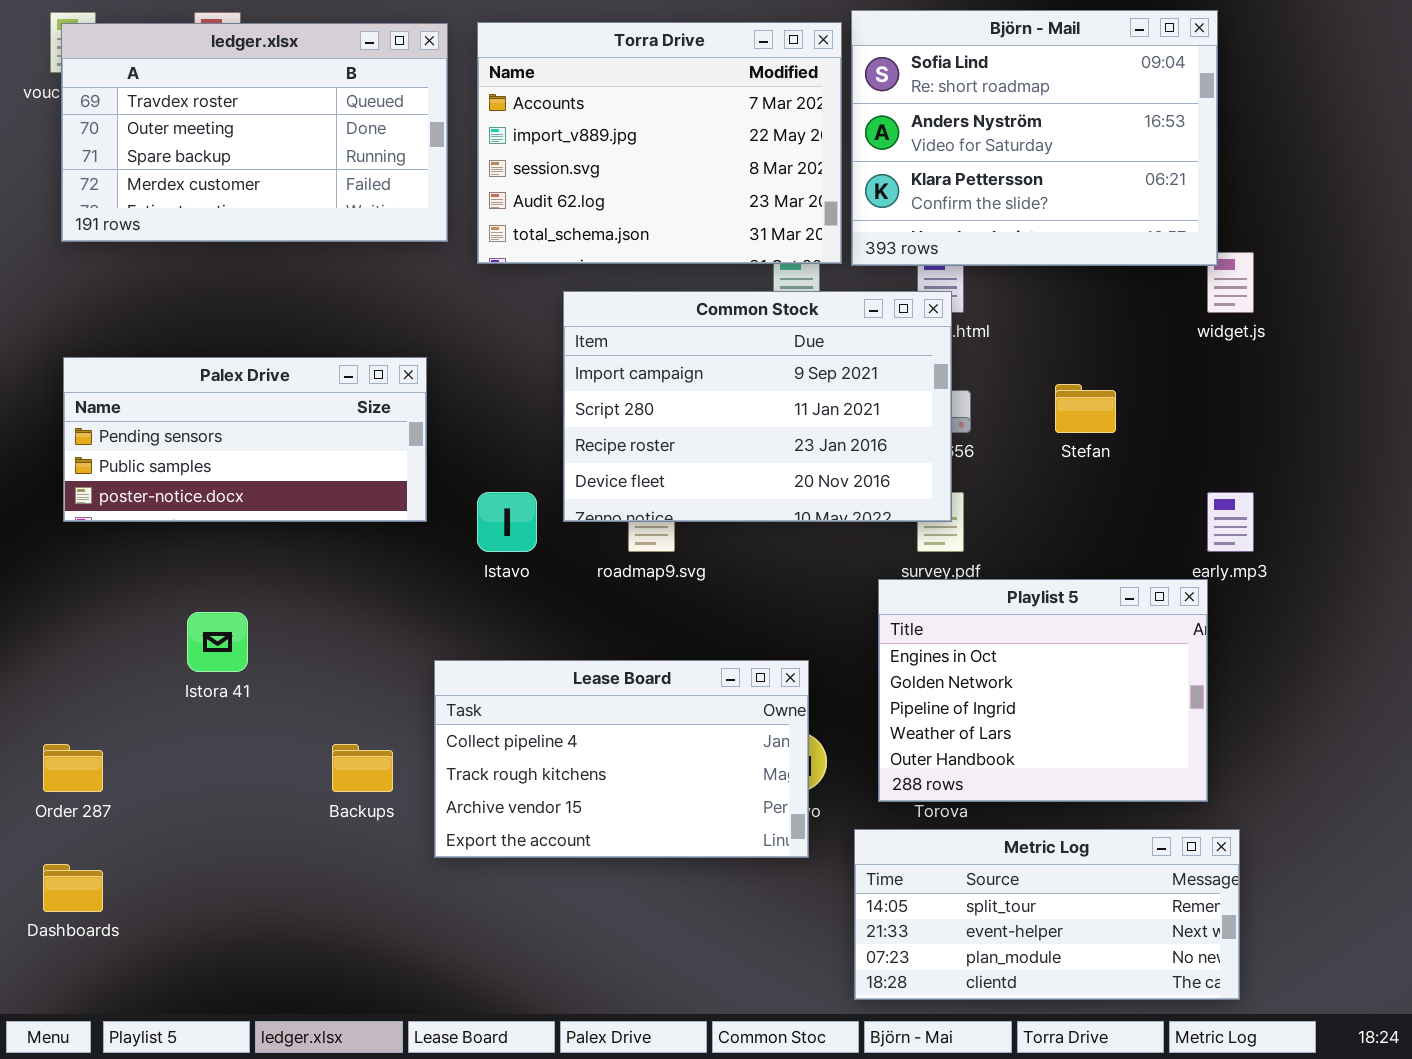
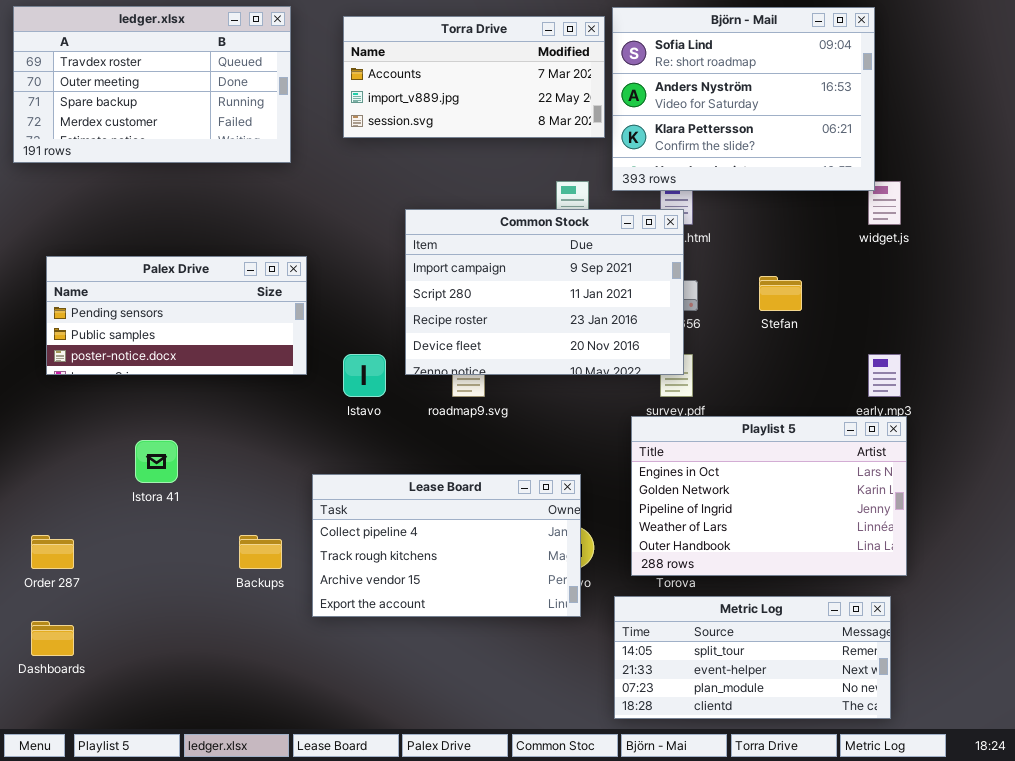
Torra Drive: [477,22,842,264] -> [343,16,605,138], resized
ledger.xlsx: [61,23,448,242] -> [13,6,291,163], moved
Playlist 5: [878,579,1208,802] -> [631,416,907,576], resized

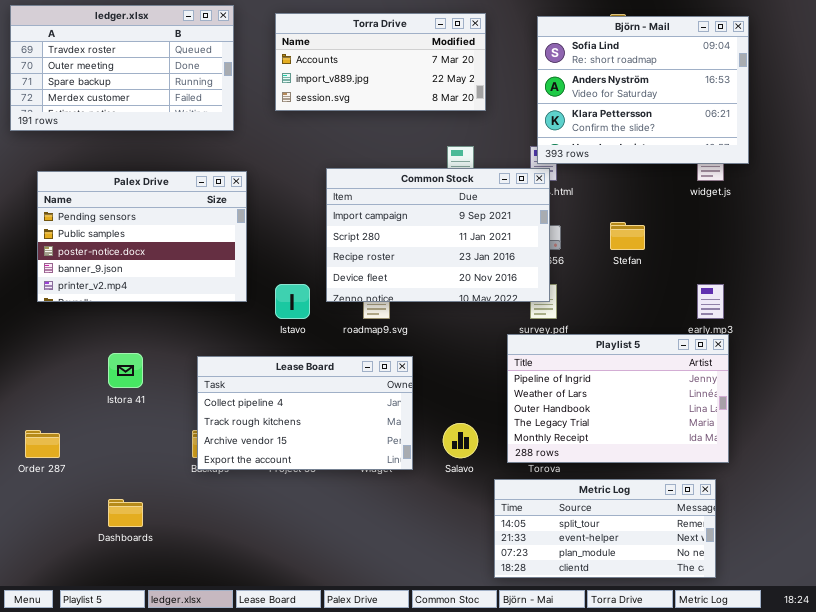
Björn - Mail: [612,7,875,191] -> [537,16,749,164], moved
Palex Drive: [46,256,307,375] -> [37,171,247,302], resized
Playlist 5: [631,416,907,576] -> [507,334,729,463], scrolled down 2 rows
Lease Board: [312,474,581,617] -> [197,356,413,470], moved
Dashboards: [31,621,74,656] -> [108,499,143,527], moved

